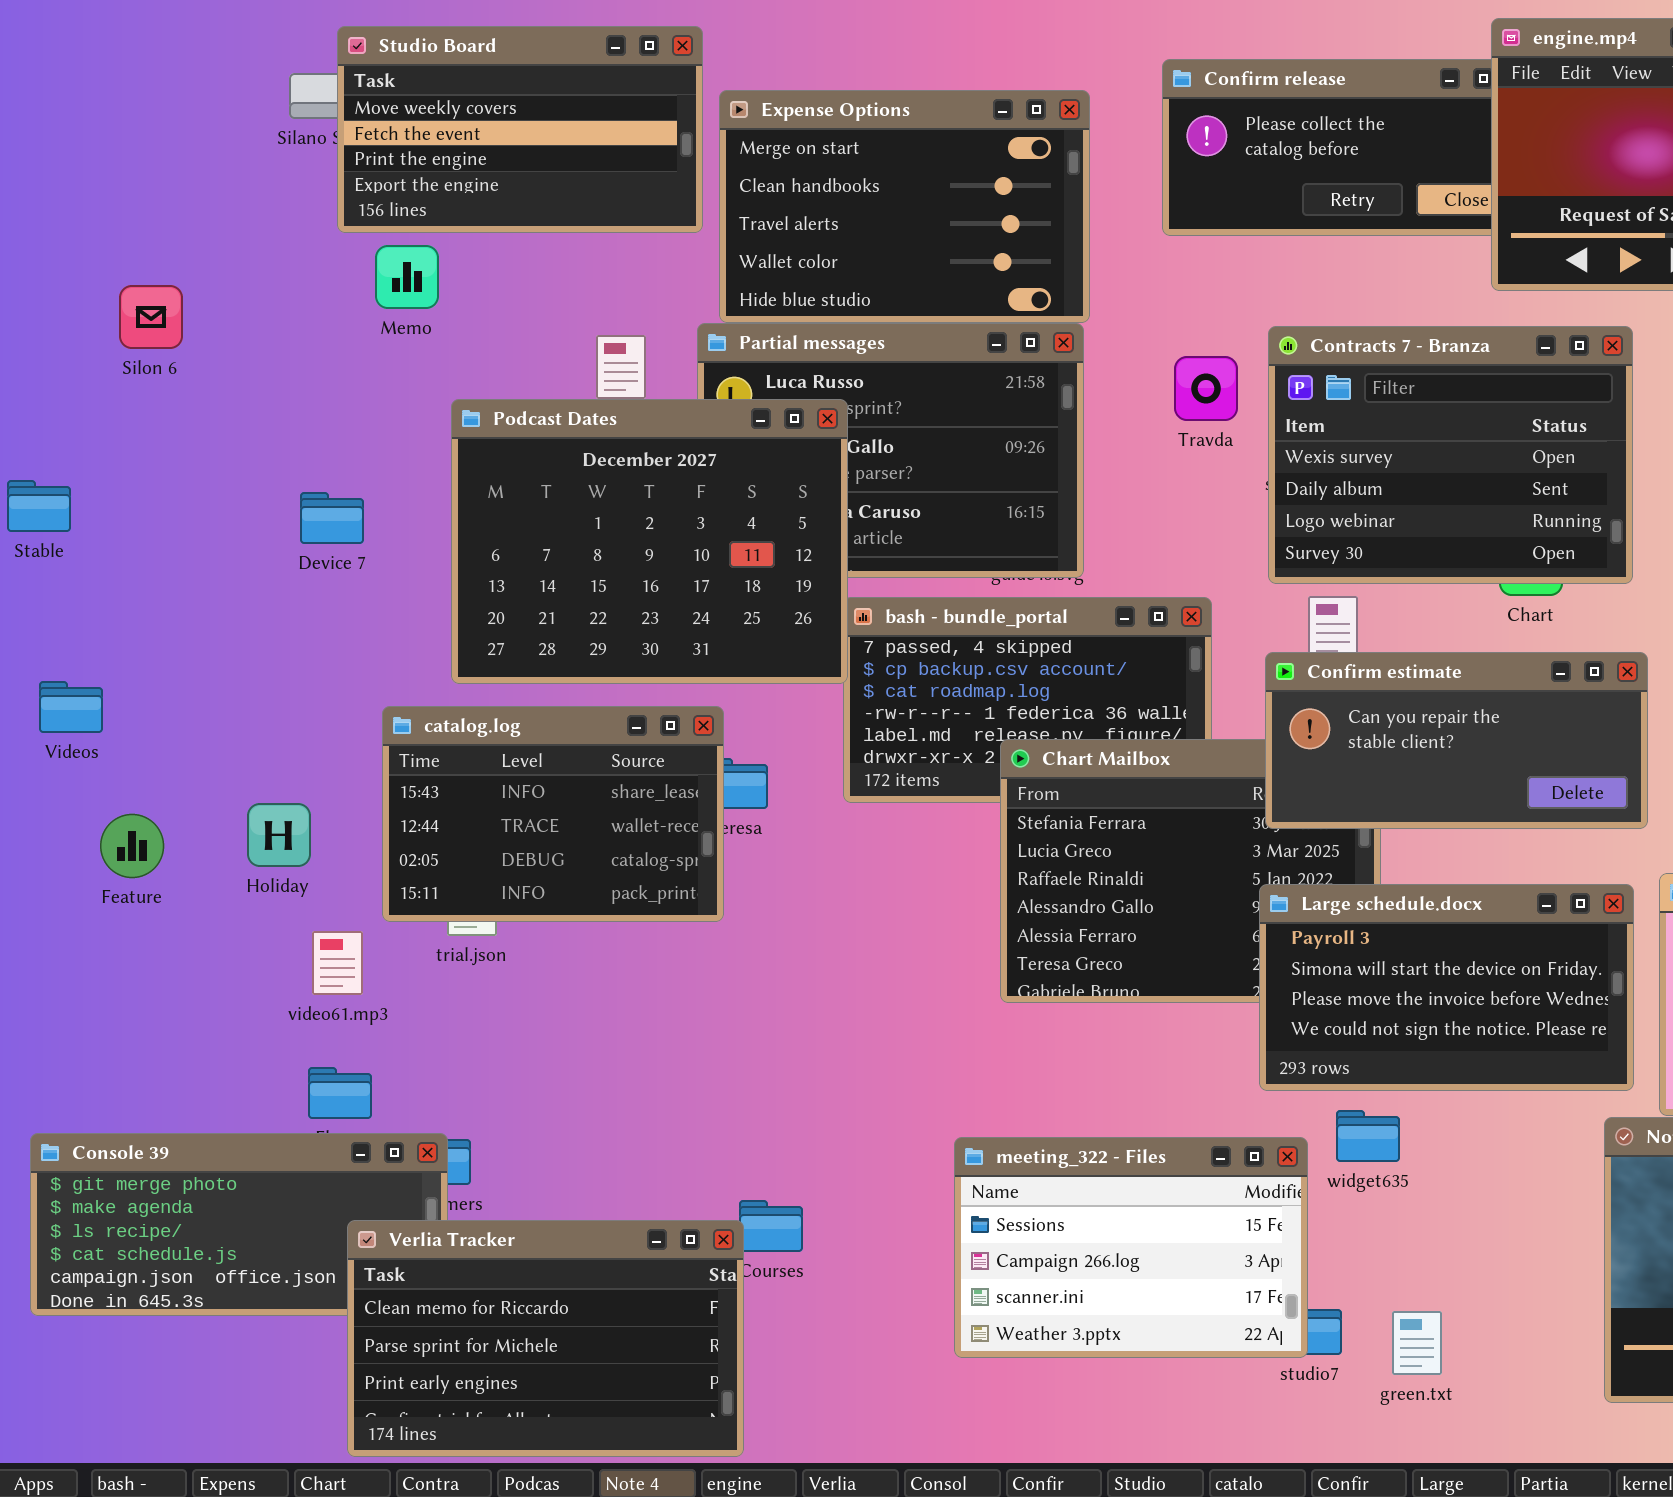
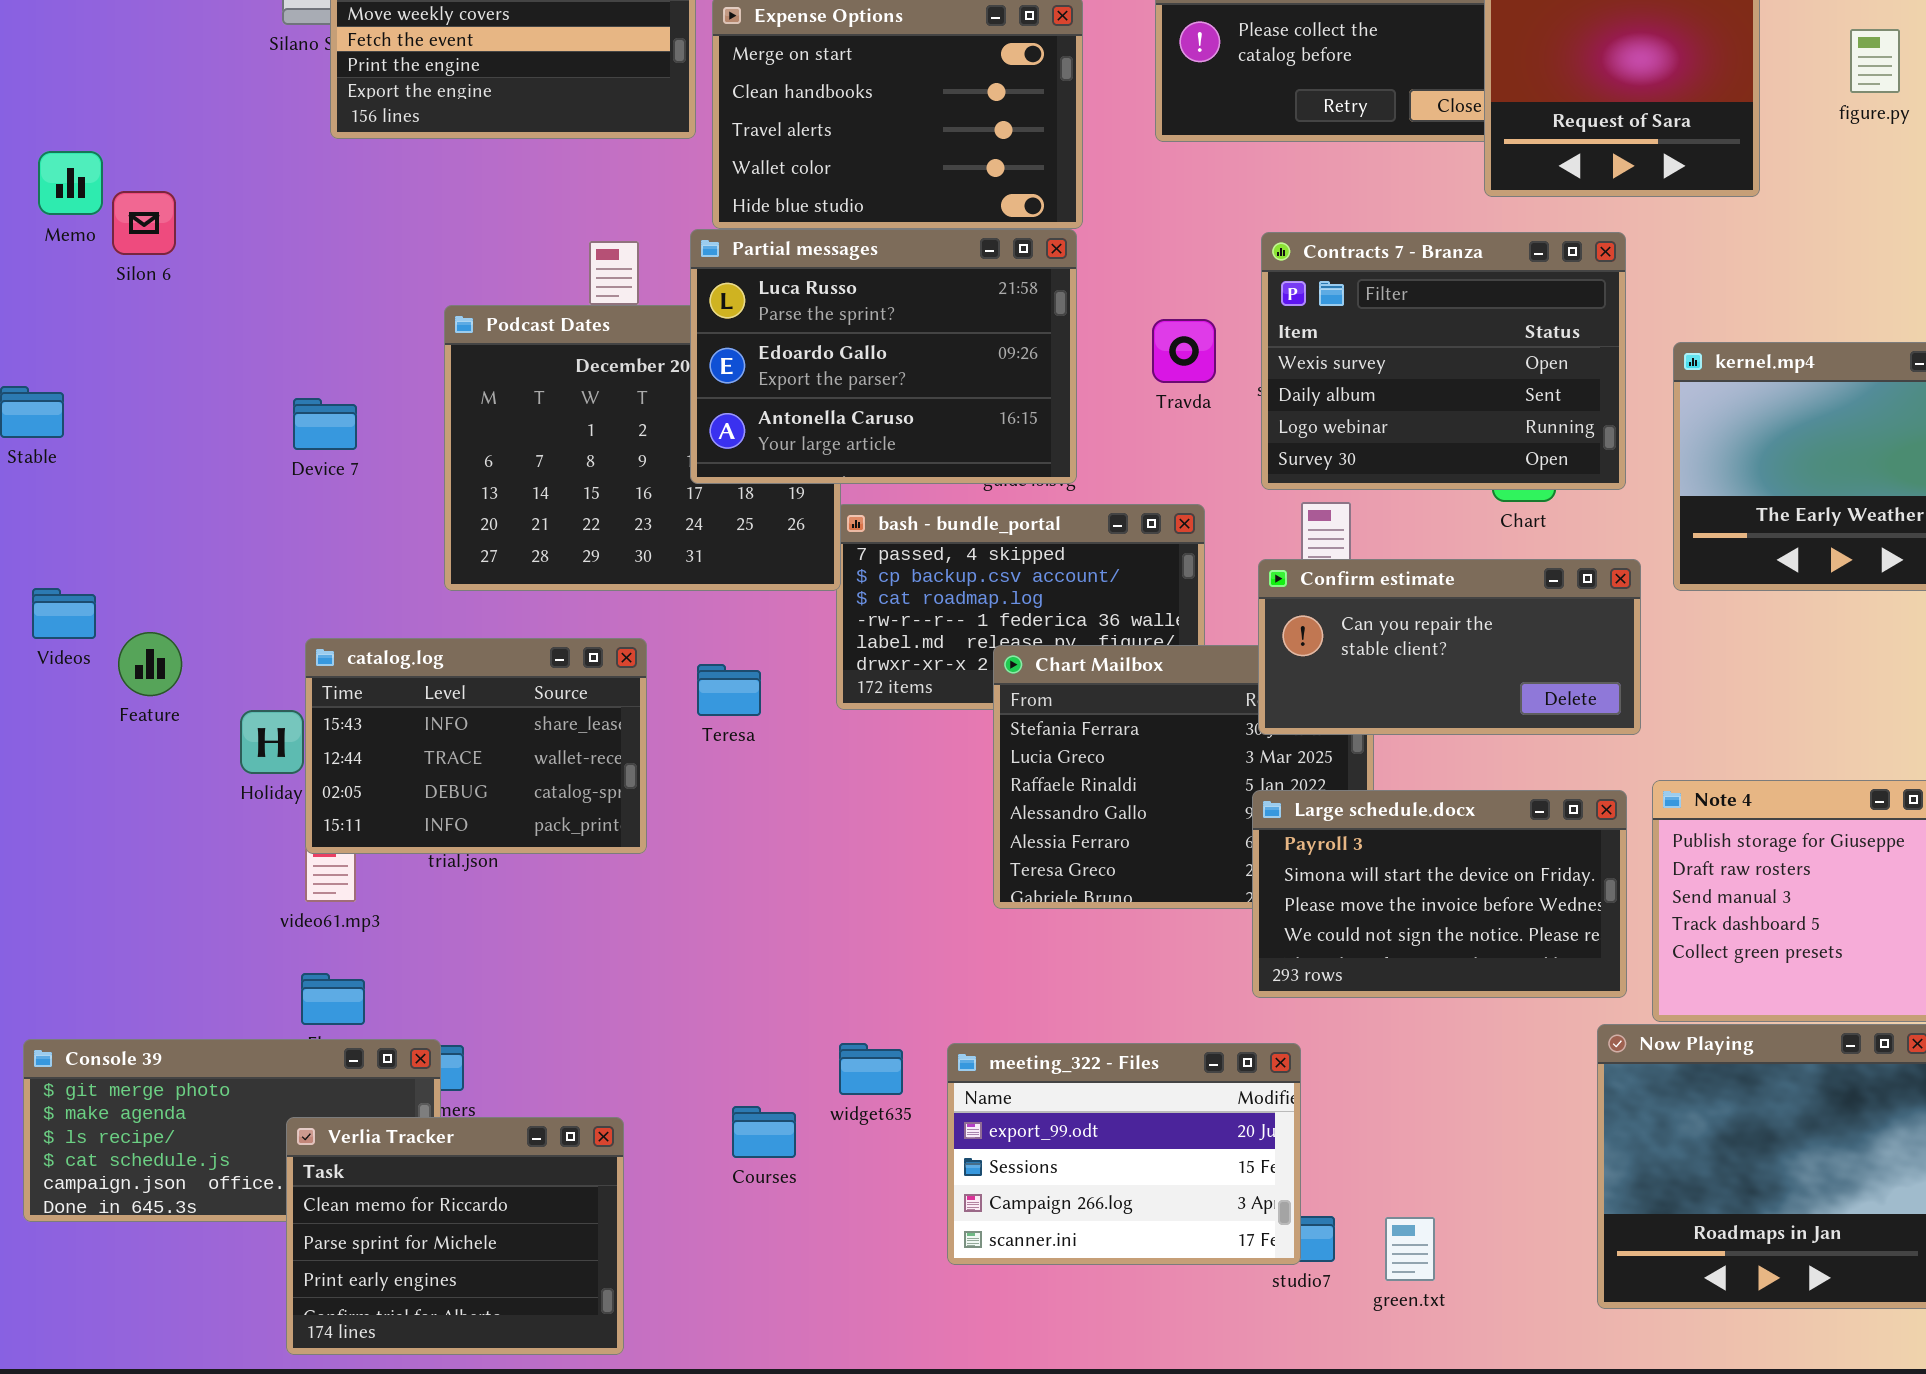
Memo: [375,245,439,309] -> [38,151,103,215], moved
Partial messages: [697,323,1084,578] -> [690,229,1077,484], raised
Travda: [1174,356,1238,421] -> [1152,319,1216,383], moved
catalog.log: [382,706,724,922] -> [305,638,647,854], moved
Feature: [100,814,164,878] -> [118,632,182,696], moved
widget635: [1336,1110,1400,1162] -> [839,1043,903,1095], moved
meeting_322 - Files: [954,1137,1308,1358] -> [947,1043,1301,1265], scrolled up 1 row
Verlia Tracker: [347,1220,744,1457] -> [286,1117,624,1355], moved, resized

